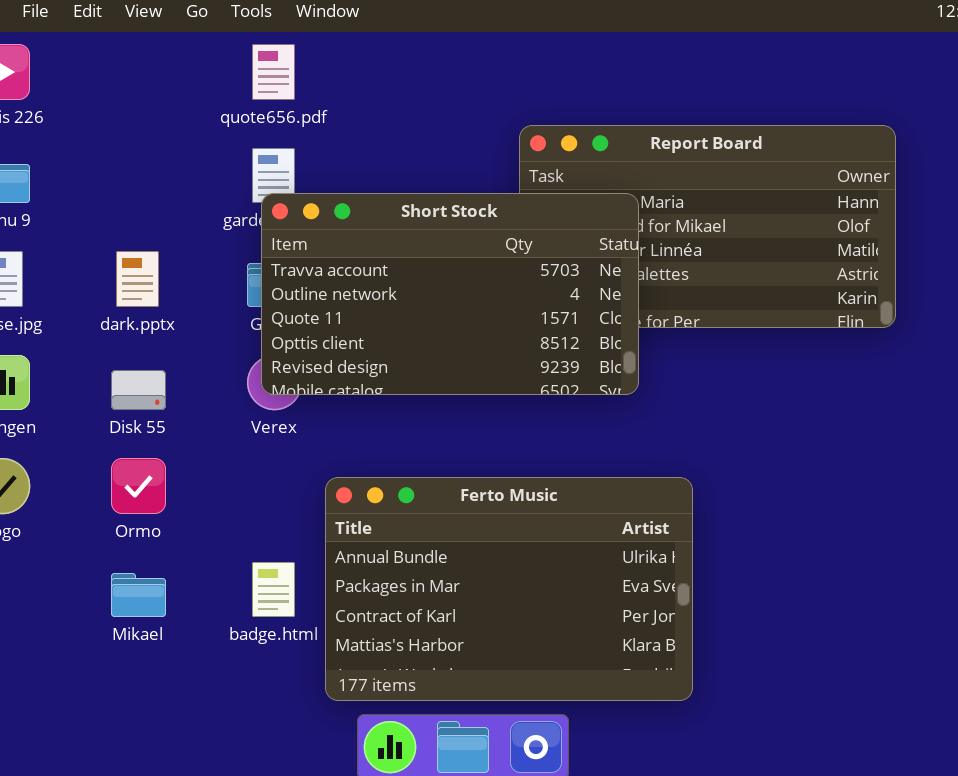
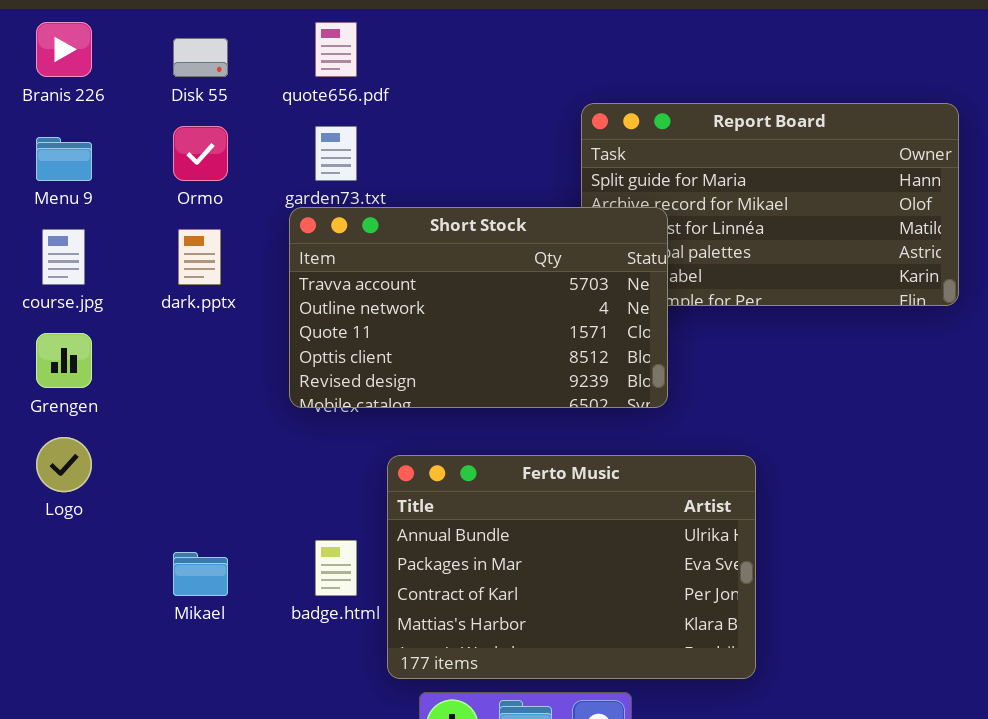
Short Stock: [261,193,639,395] -> [289,207,668,408], moved
Disk 55: [111,370,166,410] -> [173,38,228,77], moved
Ormo: [111,458,166,514] -> [173,126,228,181], moved

